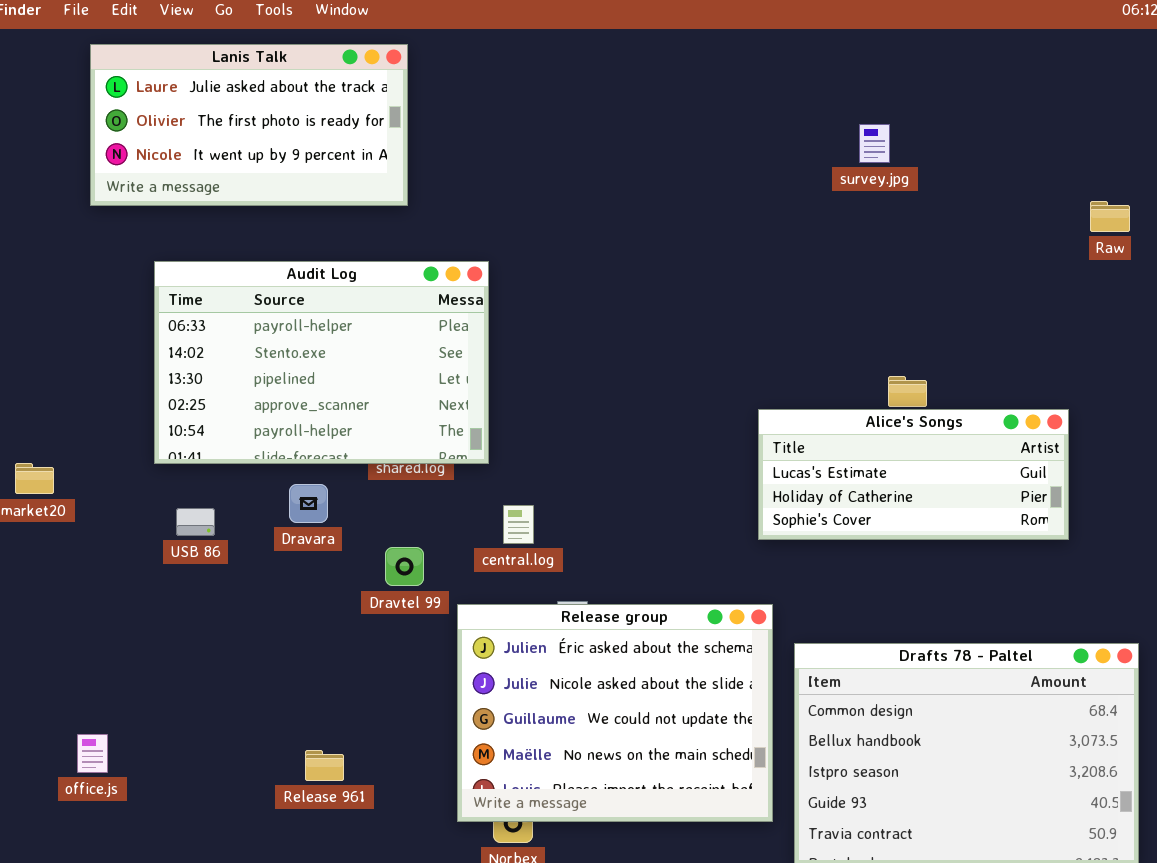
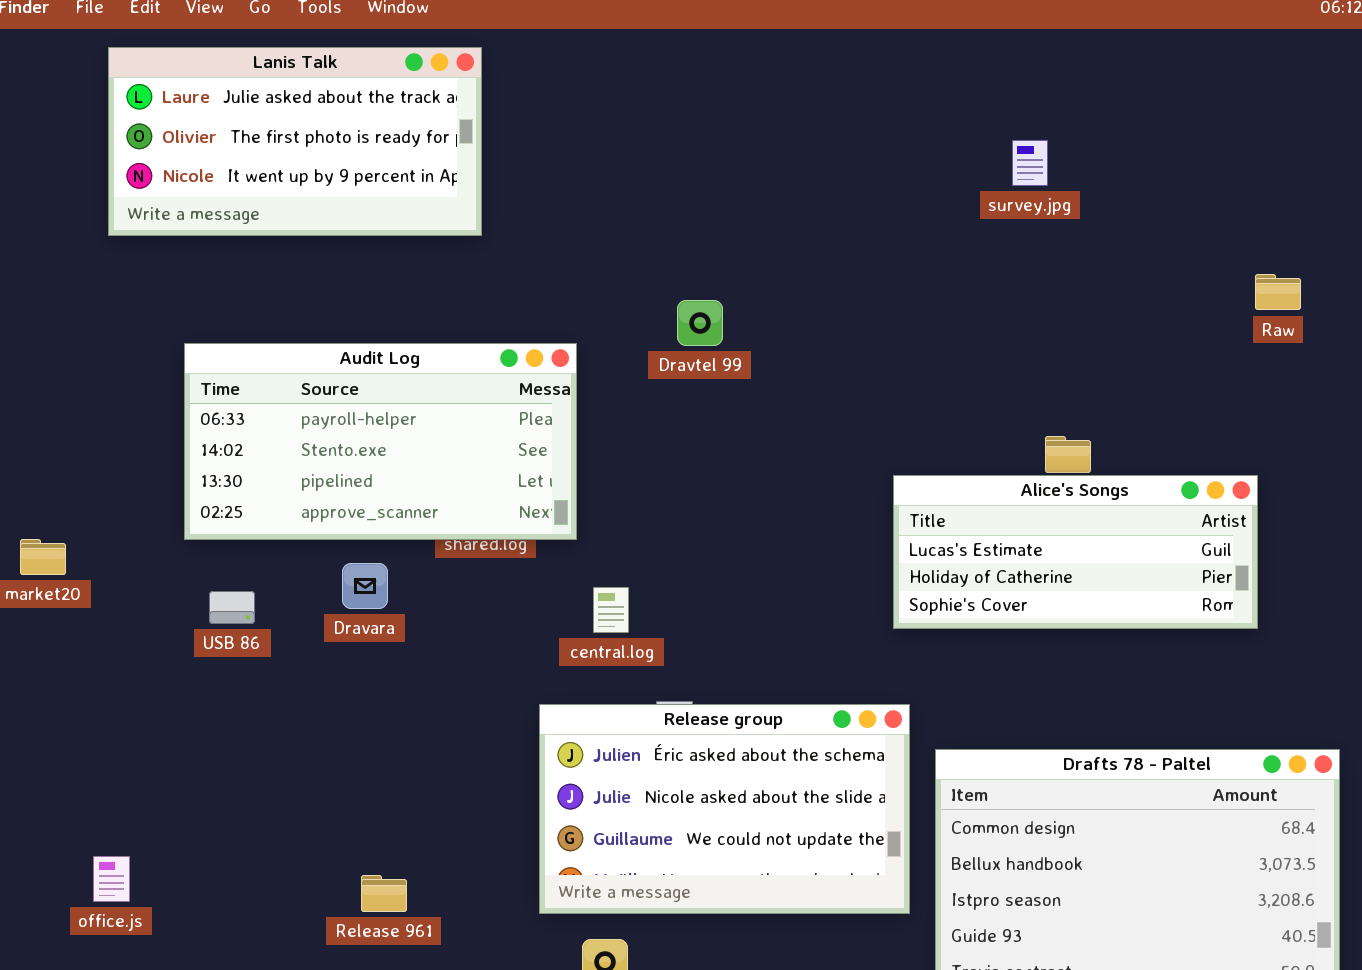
Raw: [1090,201,1130,232] -> [1255,274,1301,310], moved
Audit Log: [154,261,489,464] -> [184,343,577,540], resized
Dravtel 99: [385,547,424,586] -> [677,300,723,346], moved
Release group: [457,604,773,822] -> [539,704,910,914], resized

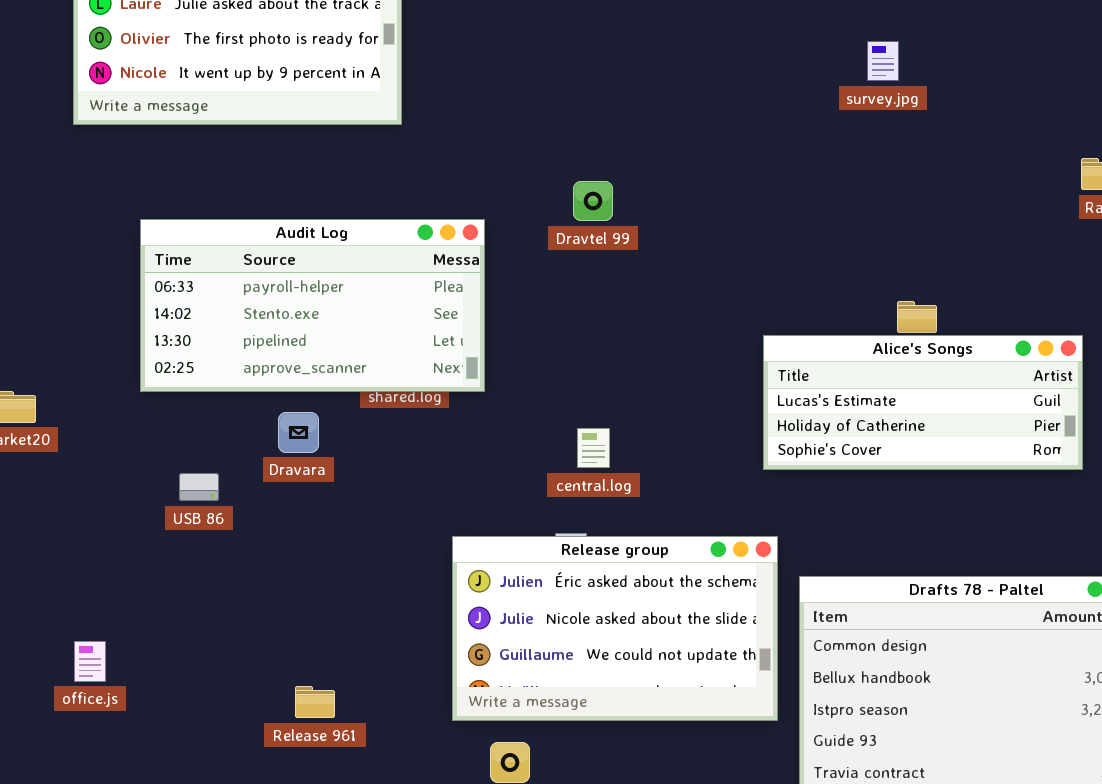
central.log: [593,587,629,633] -> [577,428,610,468], moved
USB 86: [209,591,255,624] -> [179,473,219,501], moved
office.js: [93,856,130,902] -> [74,641,106,682], moved

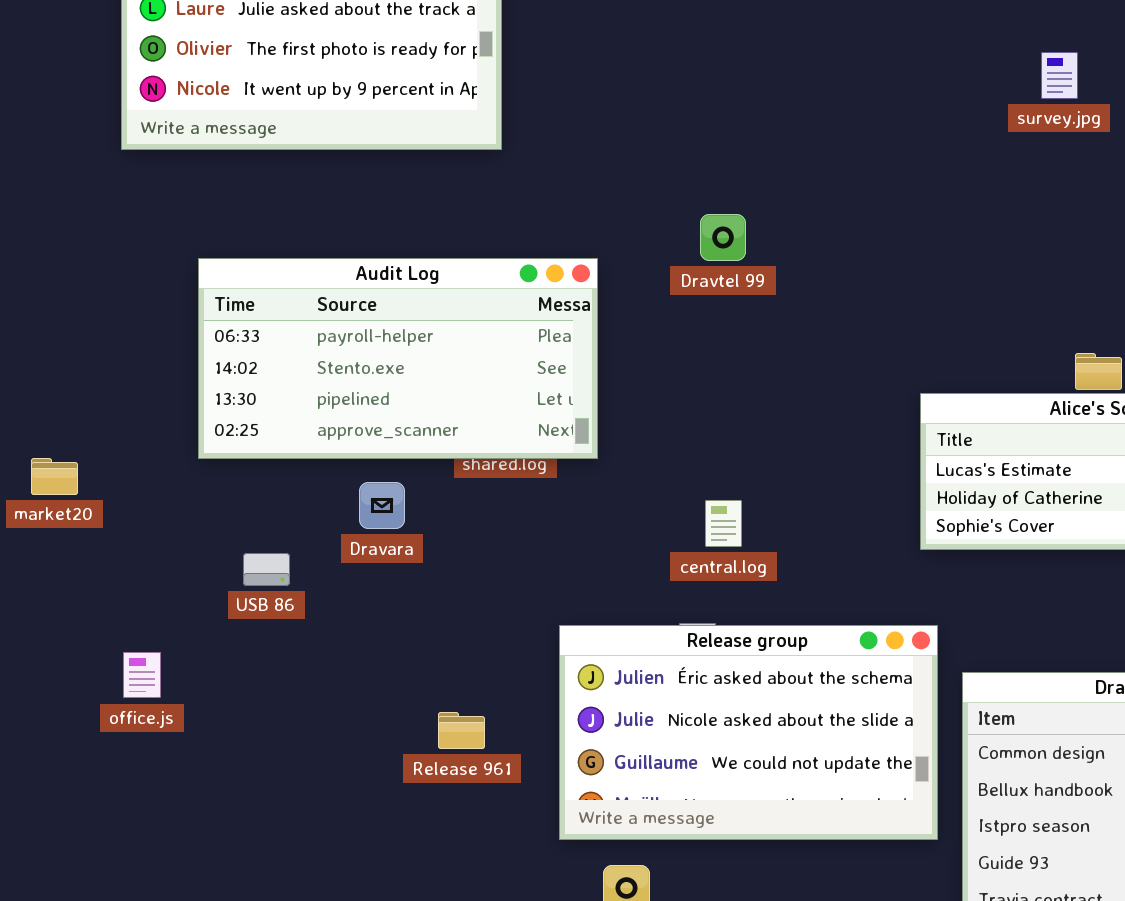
office.js: [74,641,106,682] -> [123,652,161,698], moved
Release 961: [295,686,335,718] -> [438,712,485,749], moved

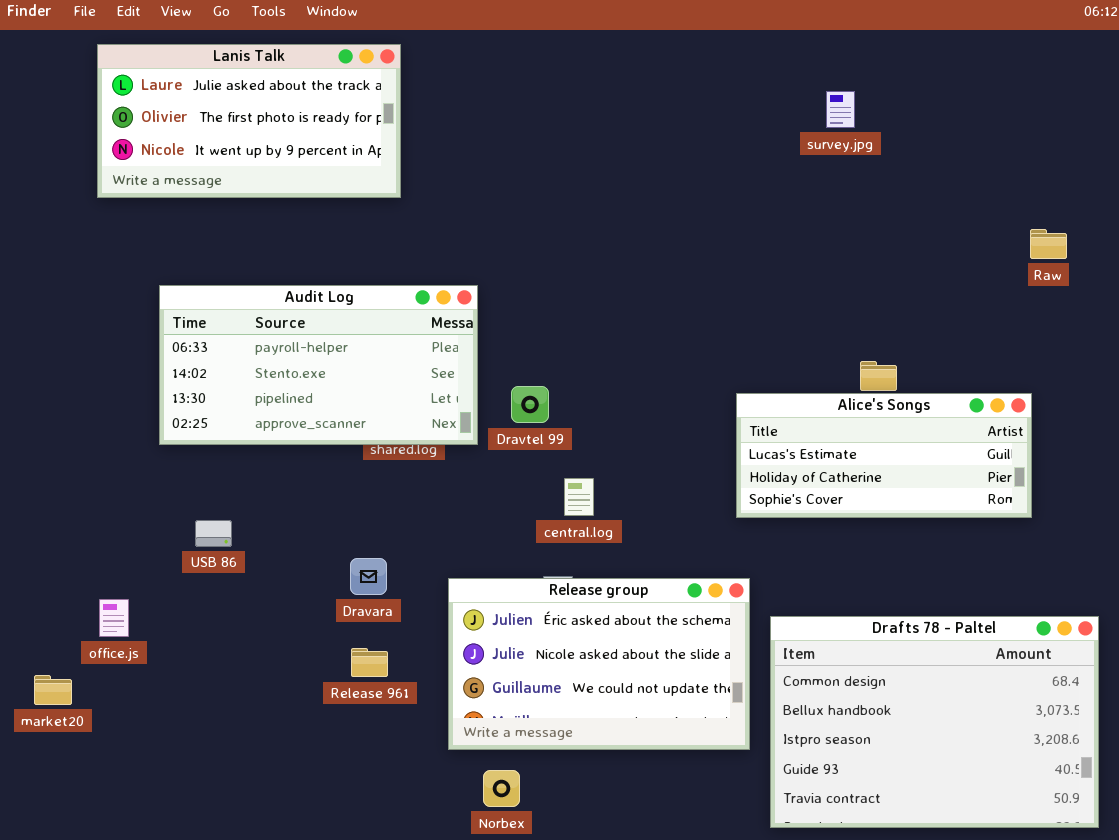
survey.jpg: [1041,52,1078,99] -> [826,91,855,128], moved
Dravtel 99: [700,214,746,261] -> [511,386,549,423], moved
market20: [31,458,78,495] -> [34,675,72,705], moved
Dravara: [359,482,405,529] -> [350,558,387,595], moved

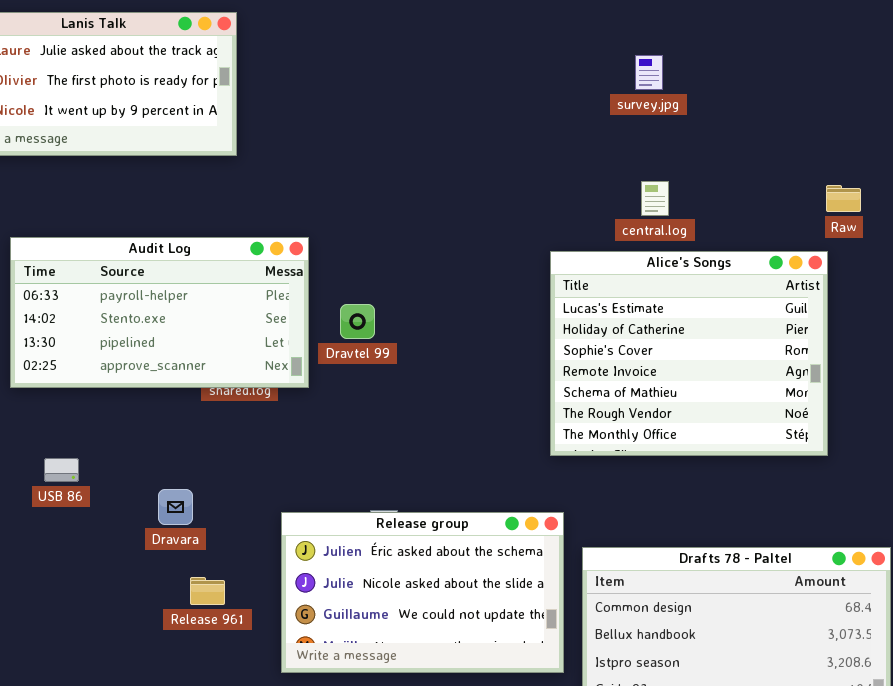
Dravtel 99: [511,386,549,423] -> [340,304,375,339], moved
Alice's Songs: [736,393,1032,518] -> [550,251,828,456], resized
central.log: [564,478,594,516] -> [641,181,669,216], moved
Dravara: [350,558,387,595] -> [158,489,193,525], moved

